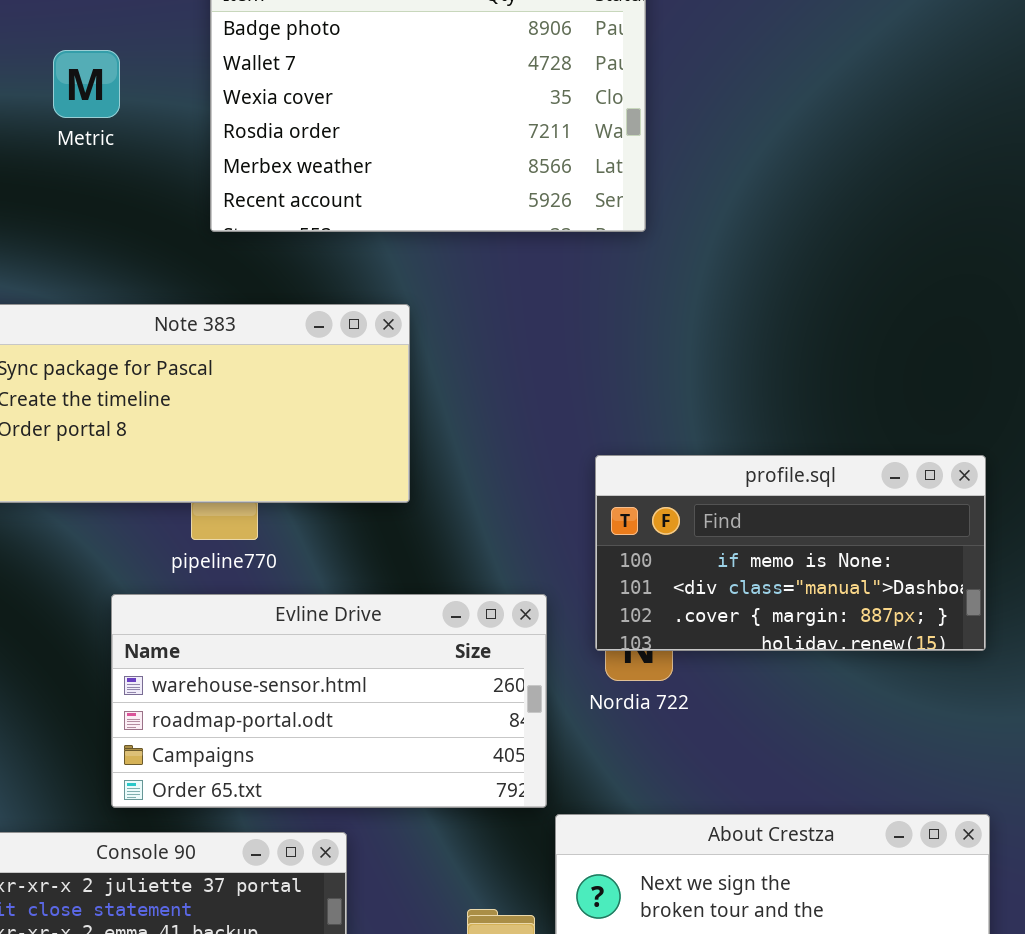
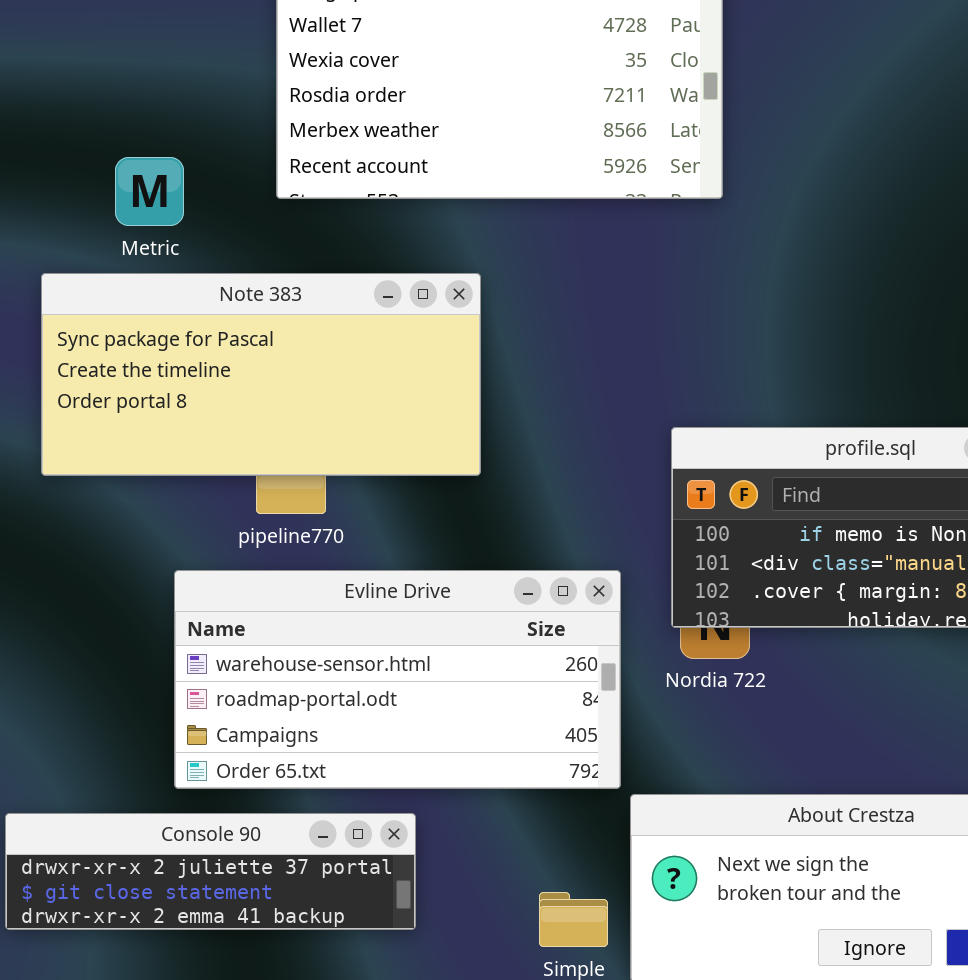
Metric: [53,50,120,118] -> [115,157,184,226], moved

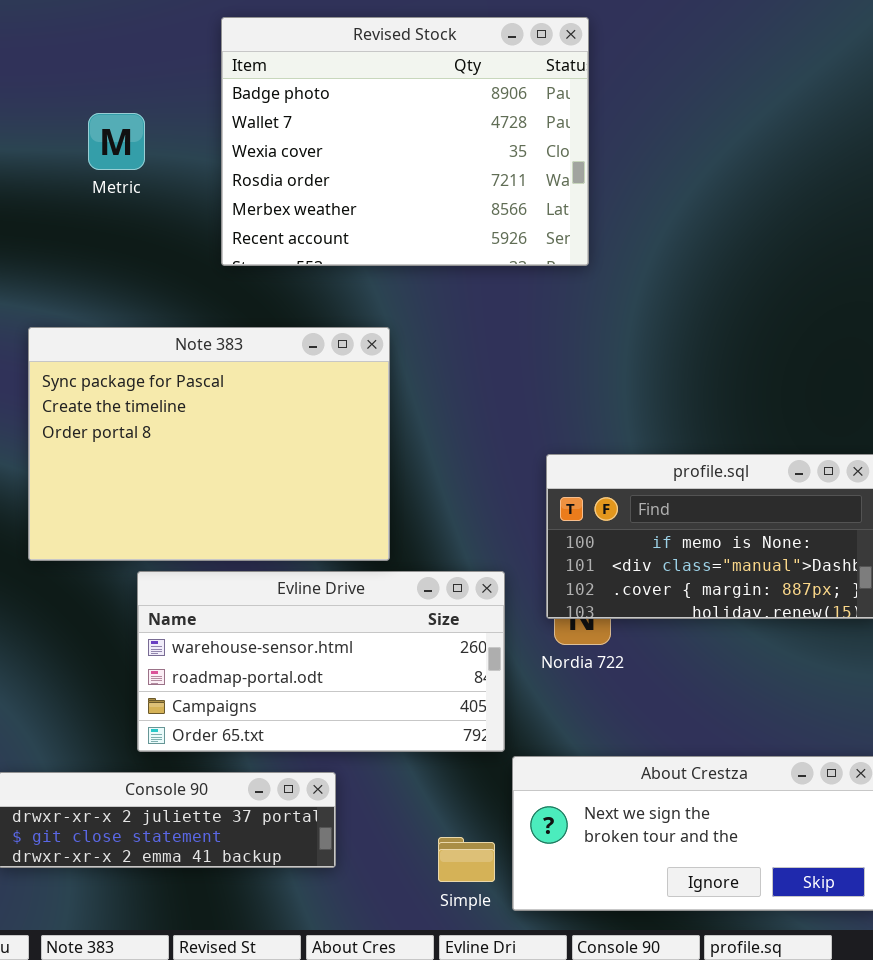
Metric: [115,157,184,226] -> [88,113,145,170], moved
Note 383: [41,273,481,476] -> [28,327,390,561], resized

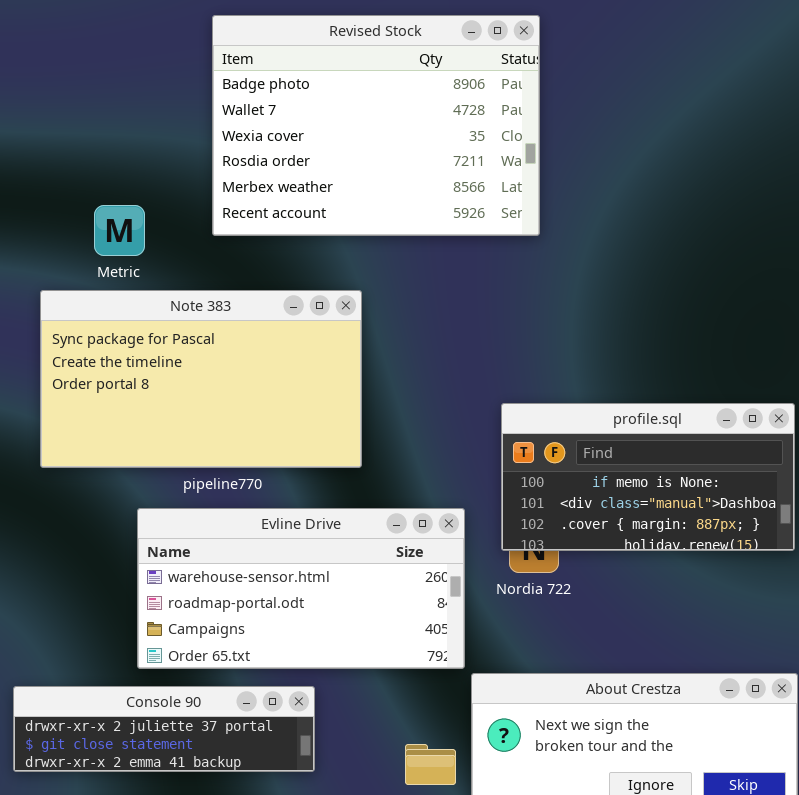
Metric: [88,113,145,170] -> [94,205,145,256], moved
Note 383: [28,327,390,561] -> [40,290,362,468], resized

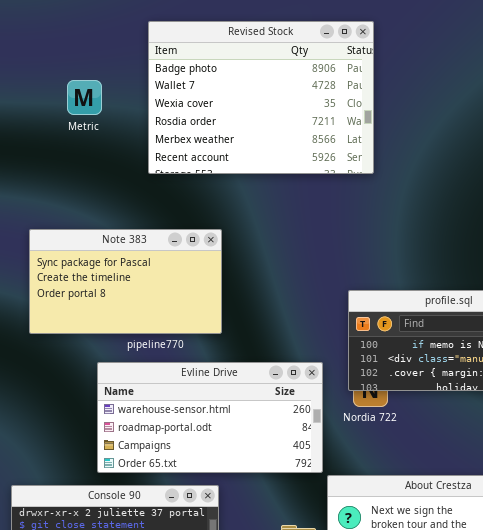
Metric: [94,205,145,256] -> [67,80,102,115], moved
Note 383: [40,290,362,468] -> [29,229,222,334], resized

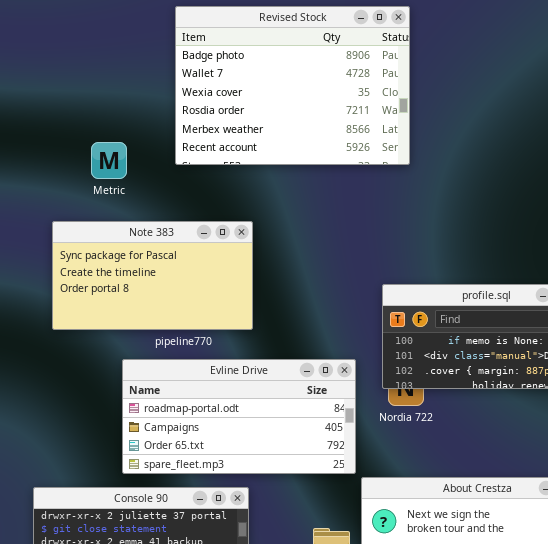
Metric: [67,80,102,115] -> [91,142,127,179], moved
Evline Drive: [97,362,323,473] -> [122,359,356,474], scrolled down 1 row

